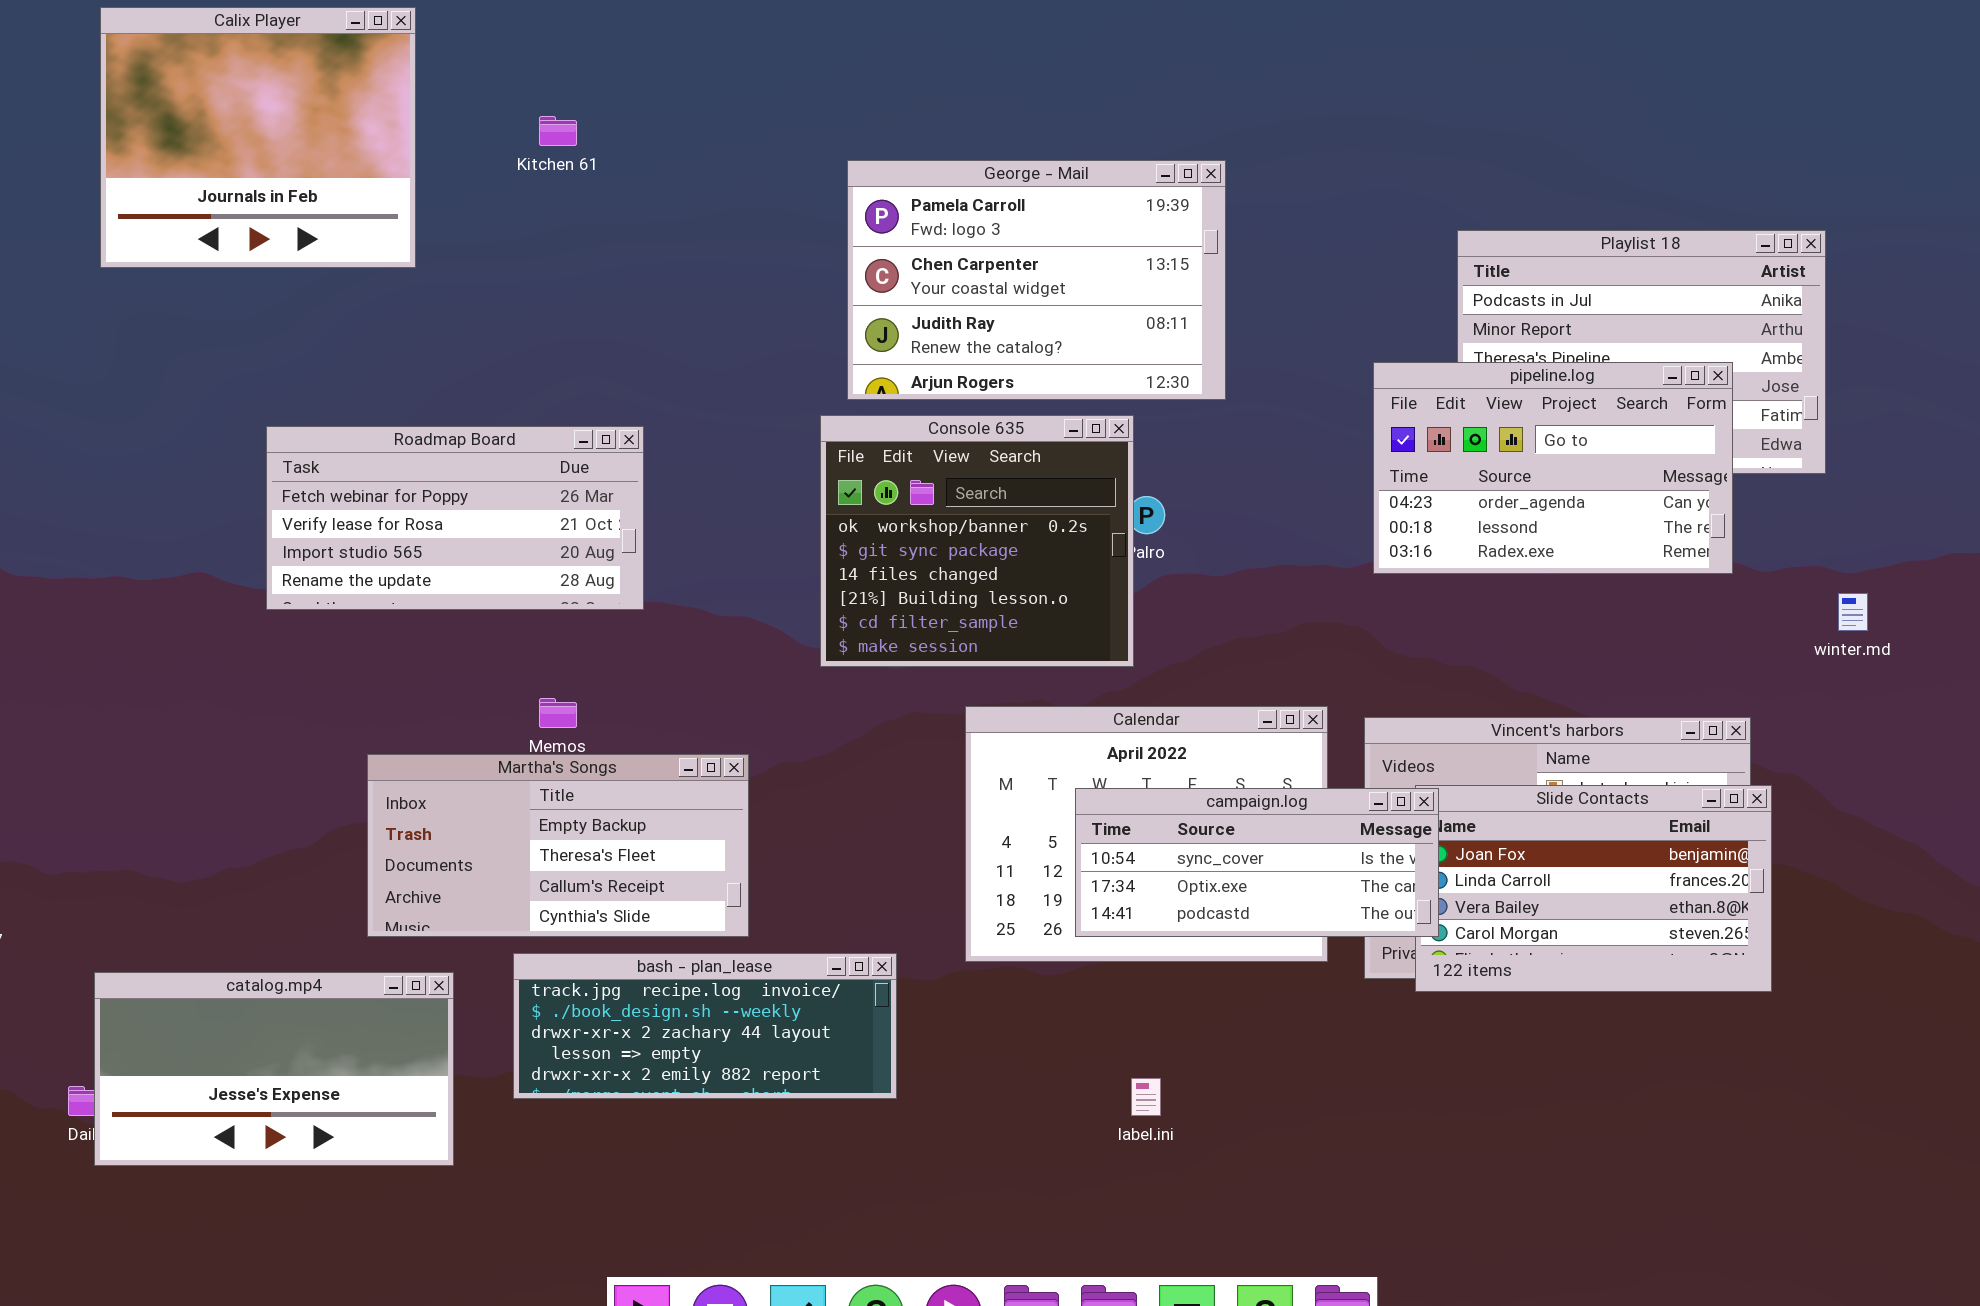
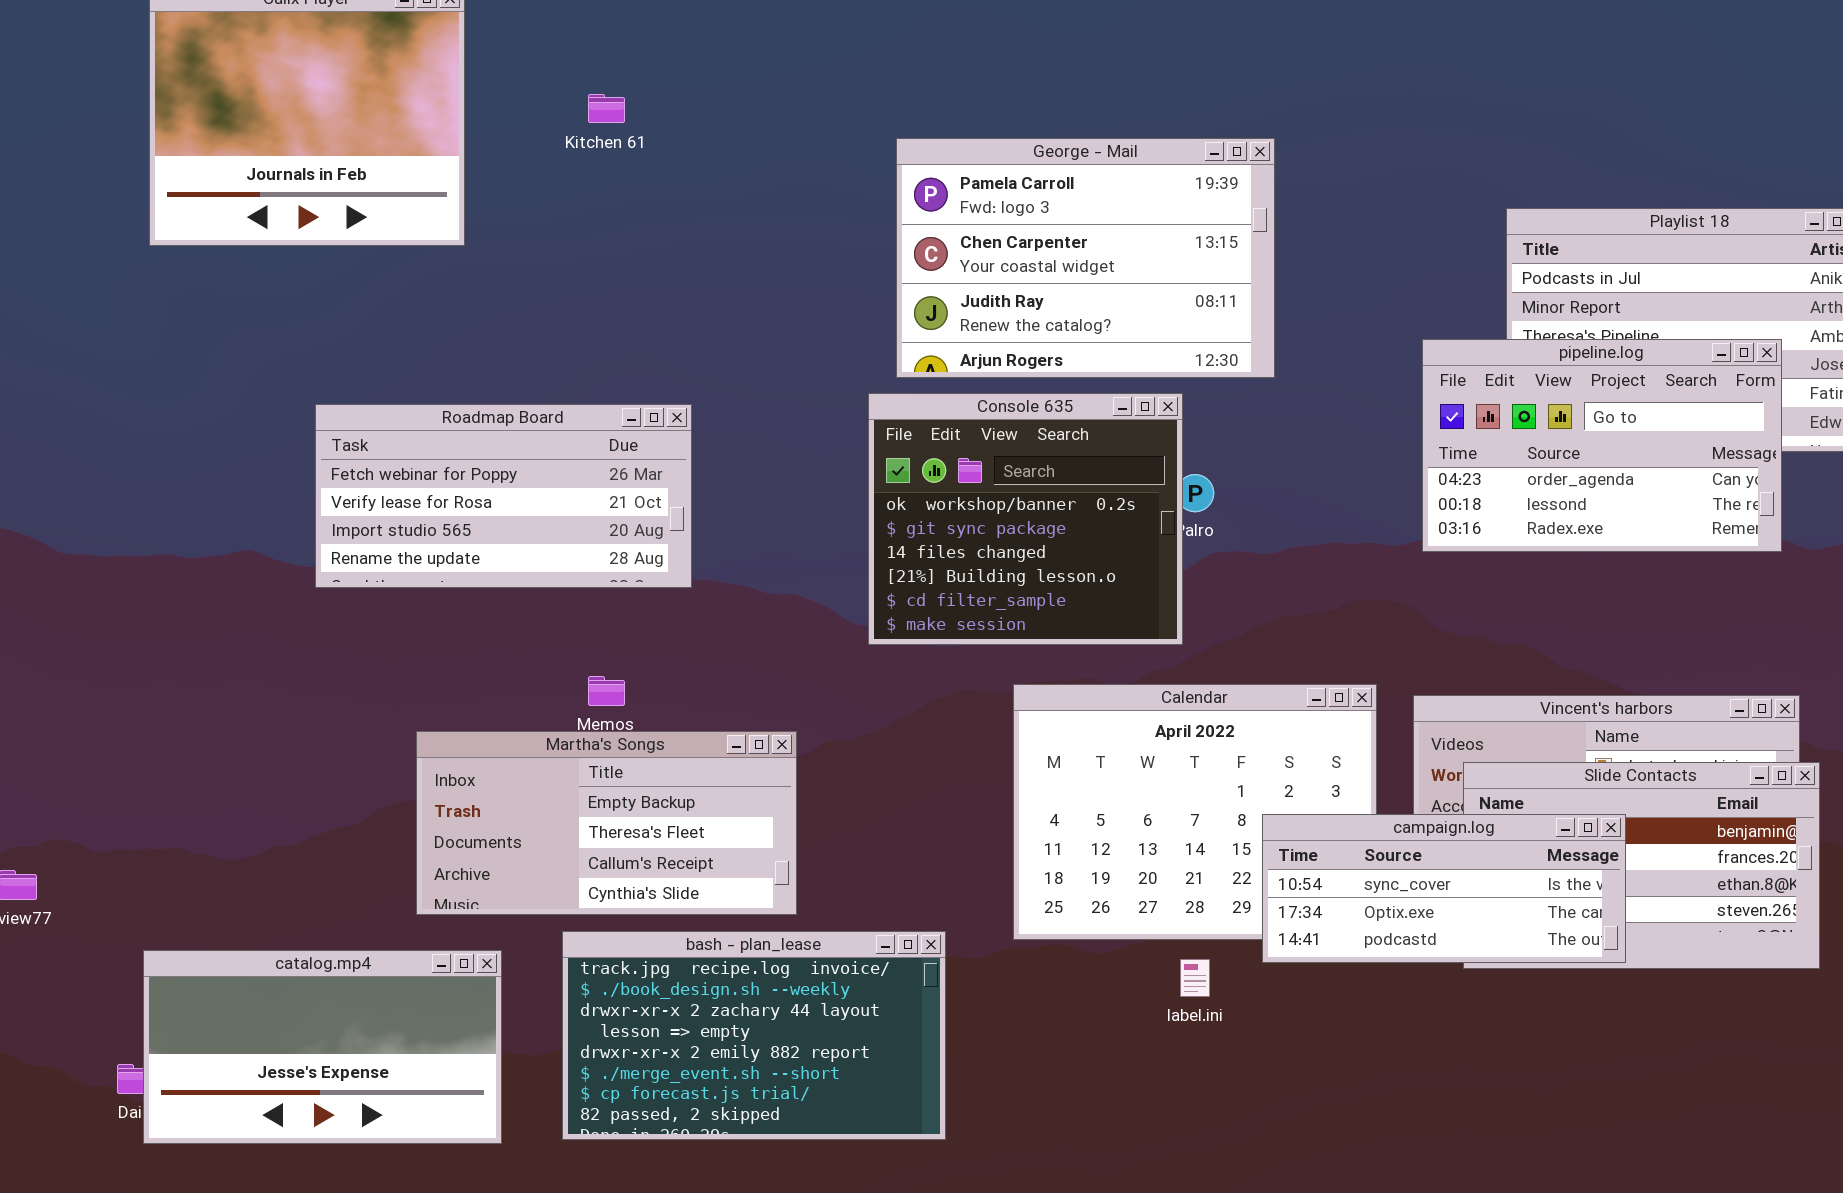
campaign.log: [1075,788,1439,937] -> [1262,814,1626,963], moved
bash - plan_lease: [513,953,897,1099] -> [562,931,946,1140], resized
label.ini: [1131,1078,1161,1116] -> [1180,959,1210,997], moved

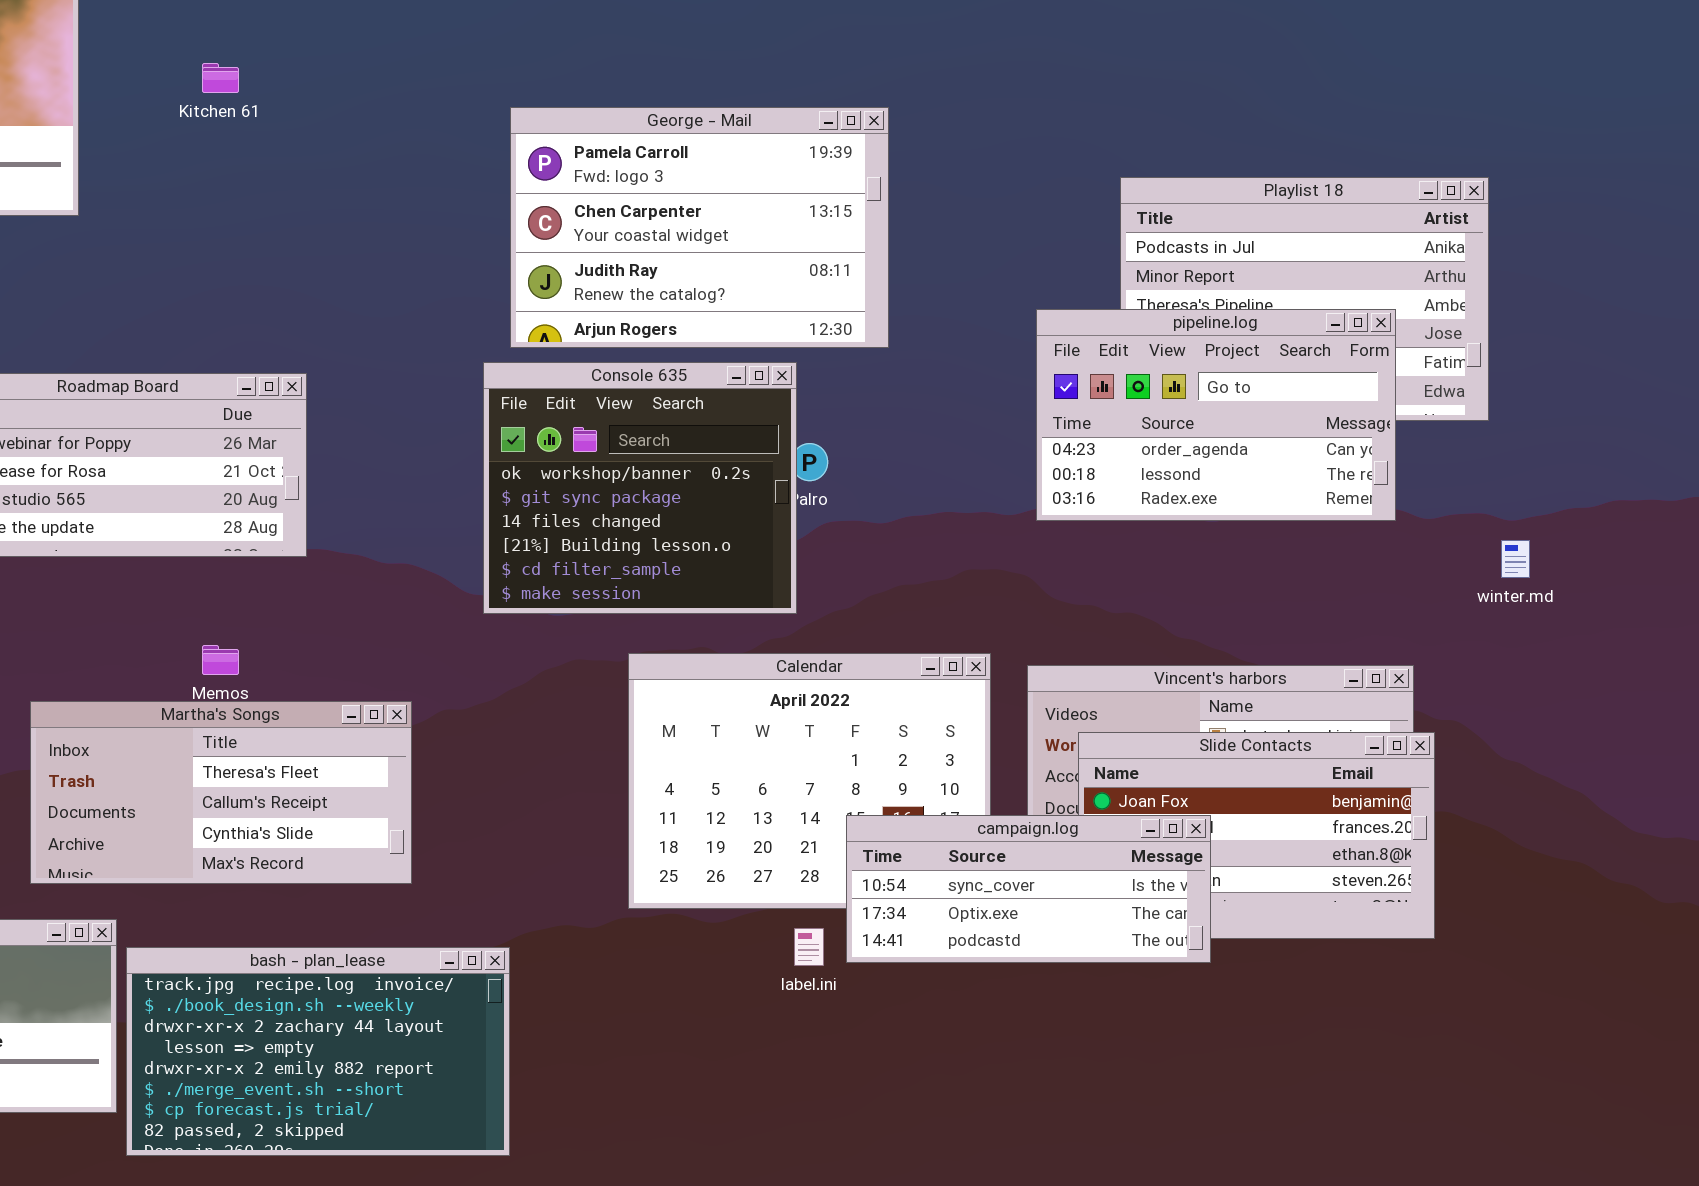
Martha's Songs: [416,731,797,915] -> [30,701,412,884], scrolled down 1 row
campaign.log: [1262,814,1626,963] -> [846,815,1211,963], moved
bash - plan_lease: [562,931,946,1140] -> [126,947,510,1156], moved

